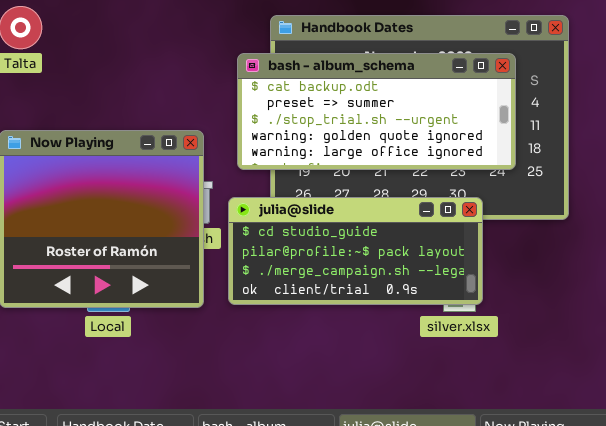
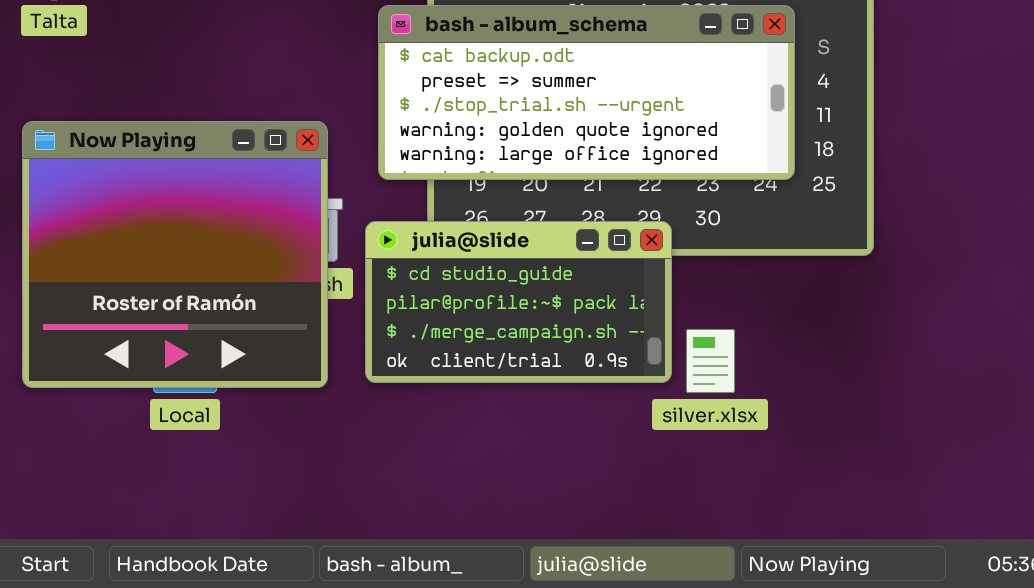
julia@slide: [228,197,483,305] -> [365,221,672,383], resized

